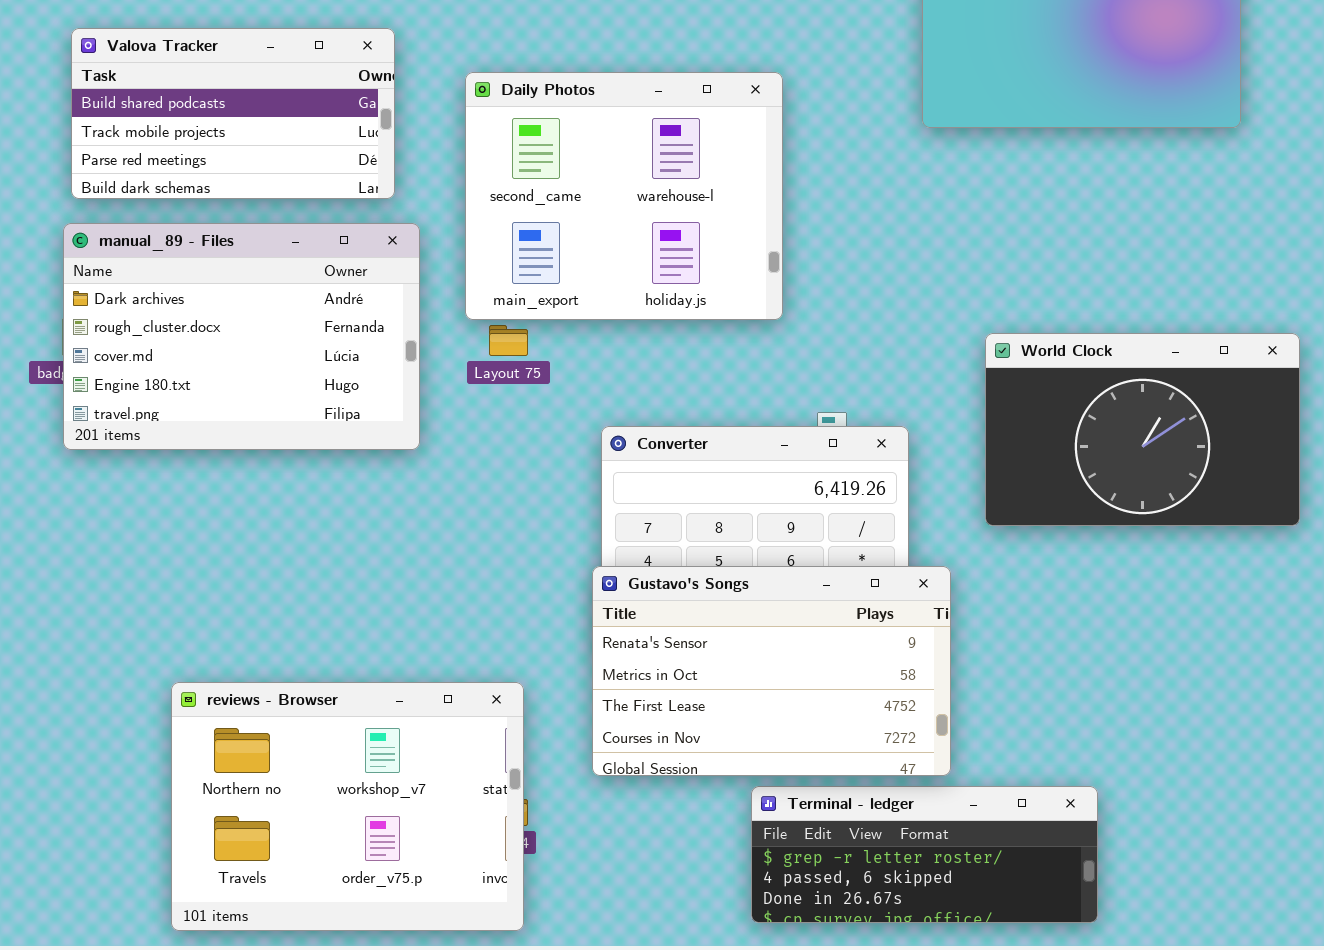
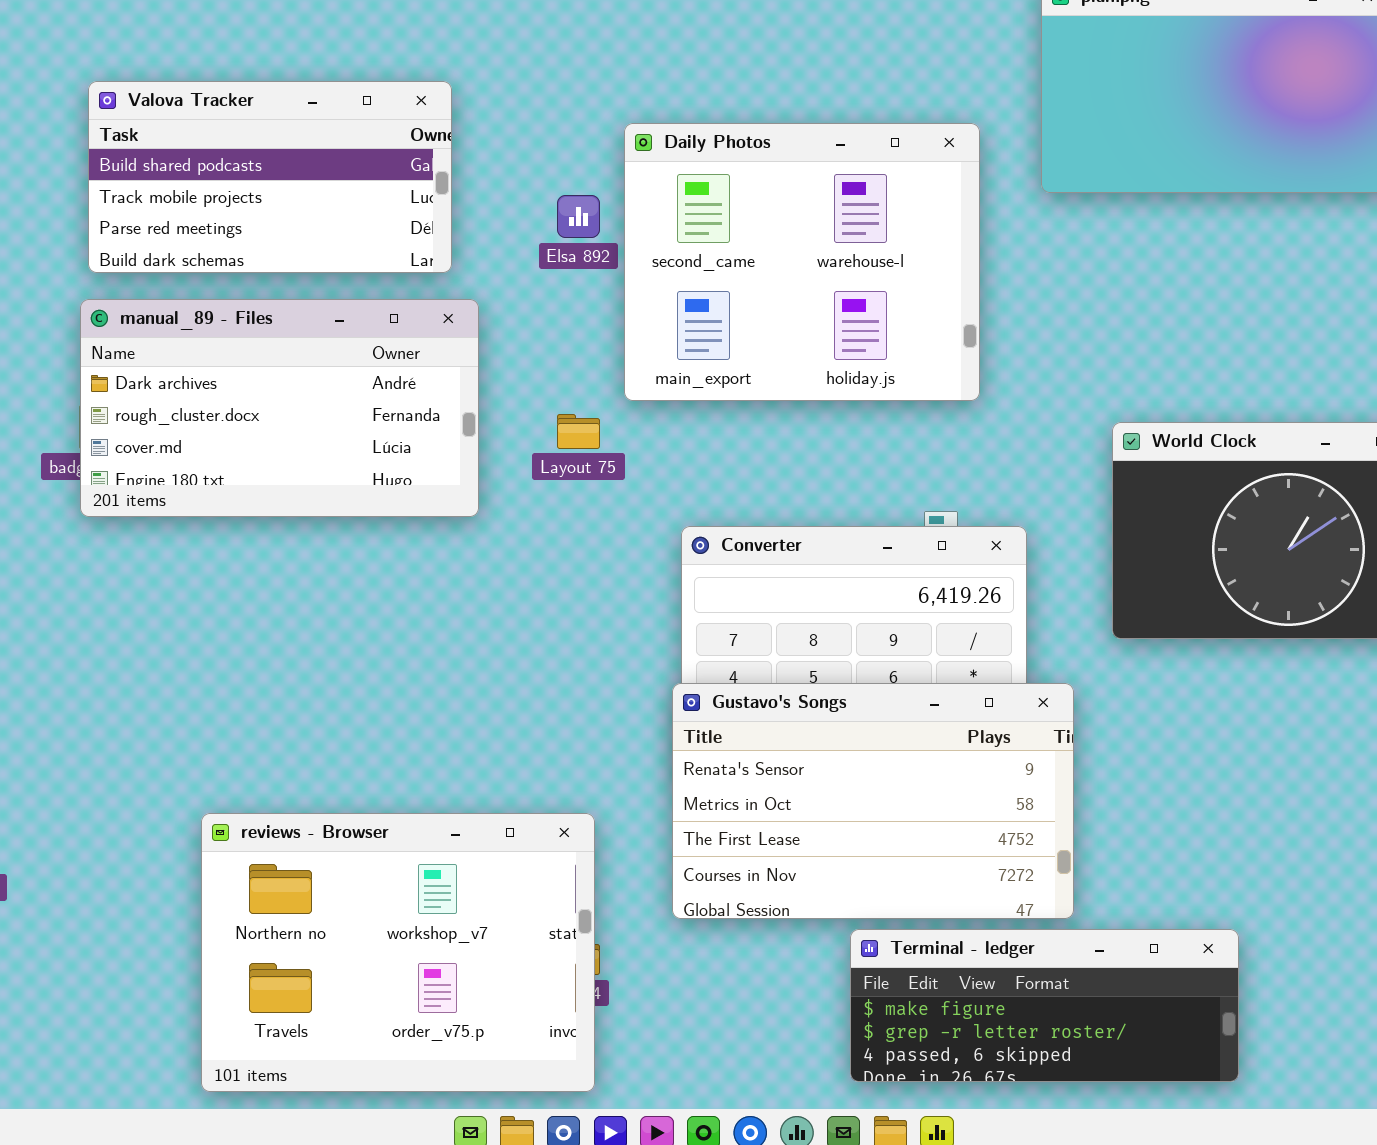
Daily Photos: [465,72,783,320] -> [624,123,980,401], moved
manual_89 - Files: [63,223,420,450] -> [80,299,479,517], resized
Terminal - ledger: [751,786,1098,923] -> [850,929,1239,1082], scrolled up 1 row

